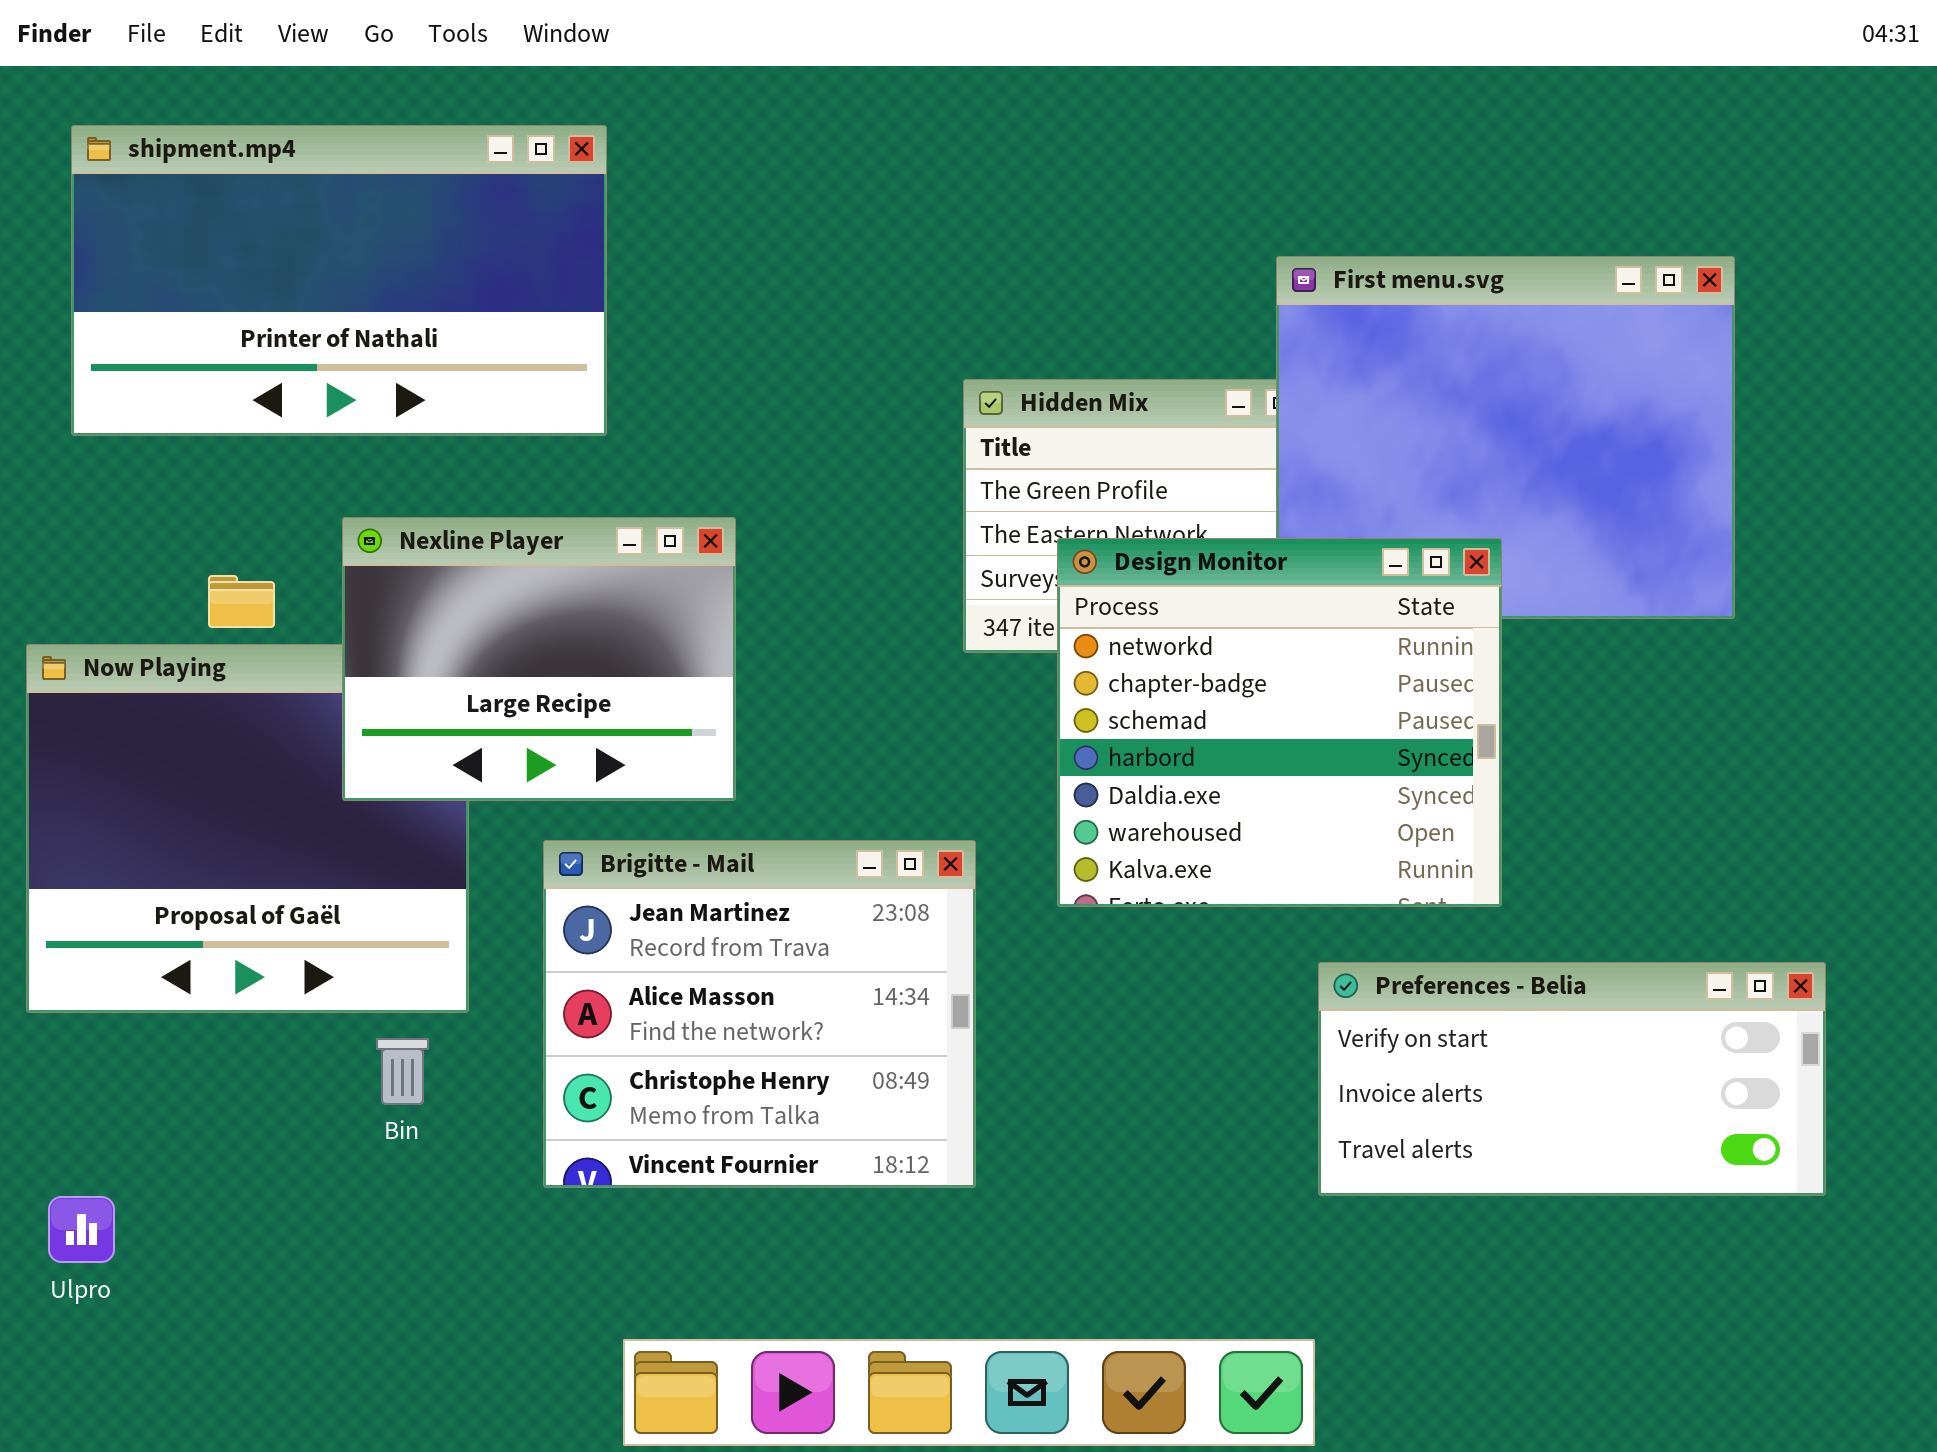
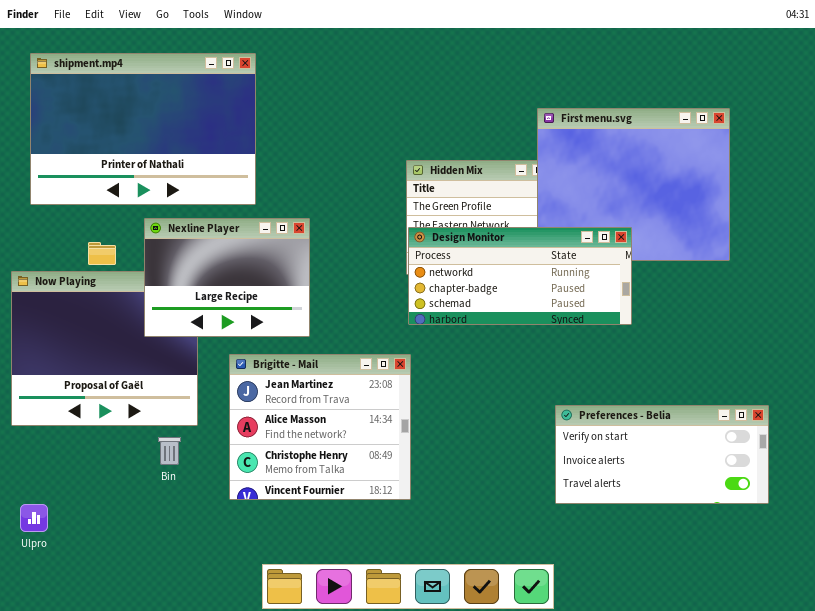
shipment.mp4: [71,125,607,436] -> [30,53,256,205], resized
Design Monitor: [1057,538,1502,907] -> [408,227,632,325], resized

